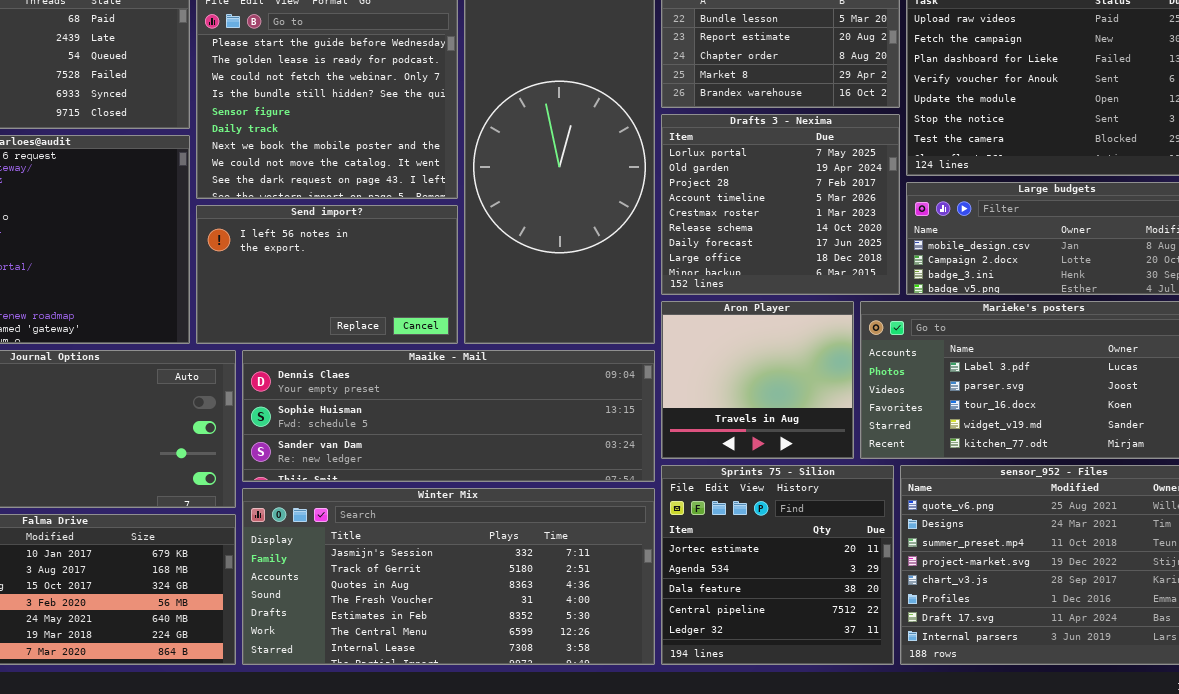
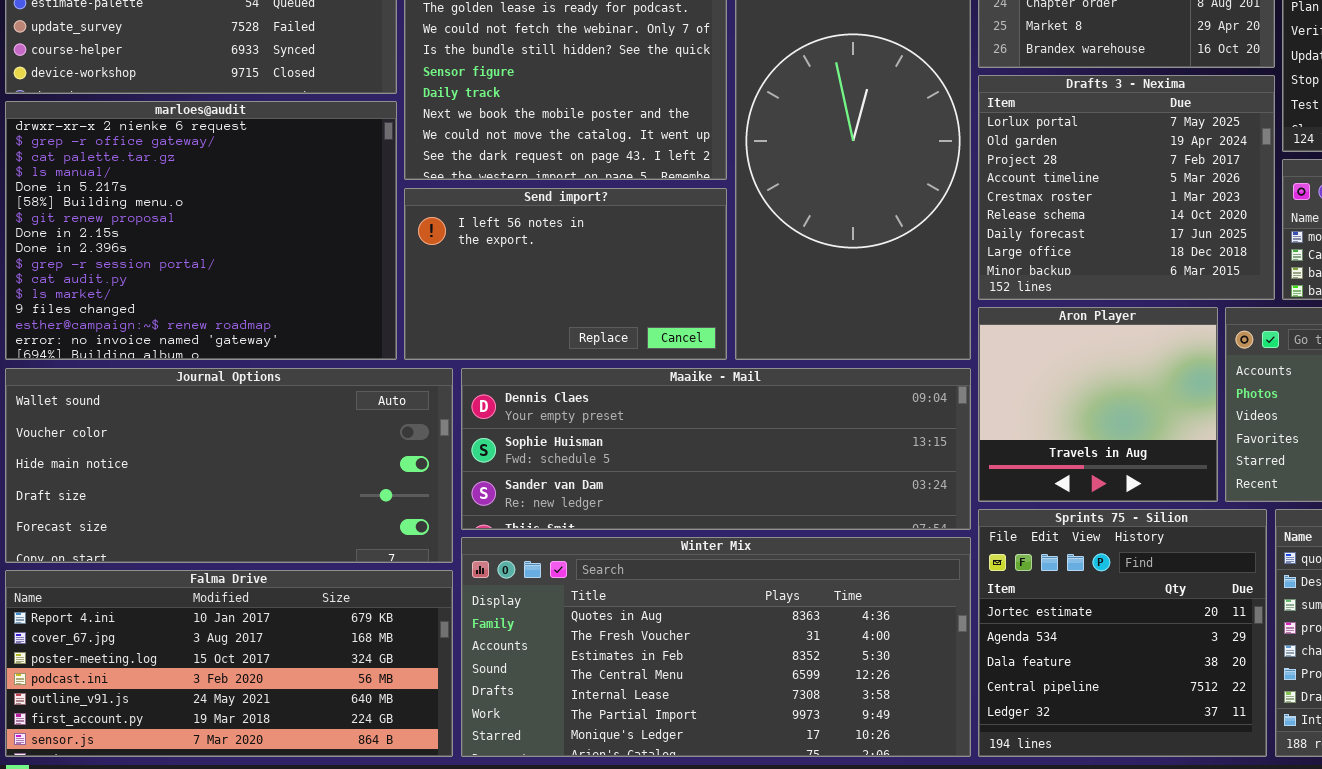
Winter Mix: [242,488,655,665] -> [461,537,971,757], scrolled down 2 rows

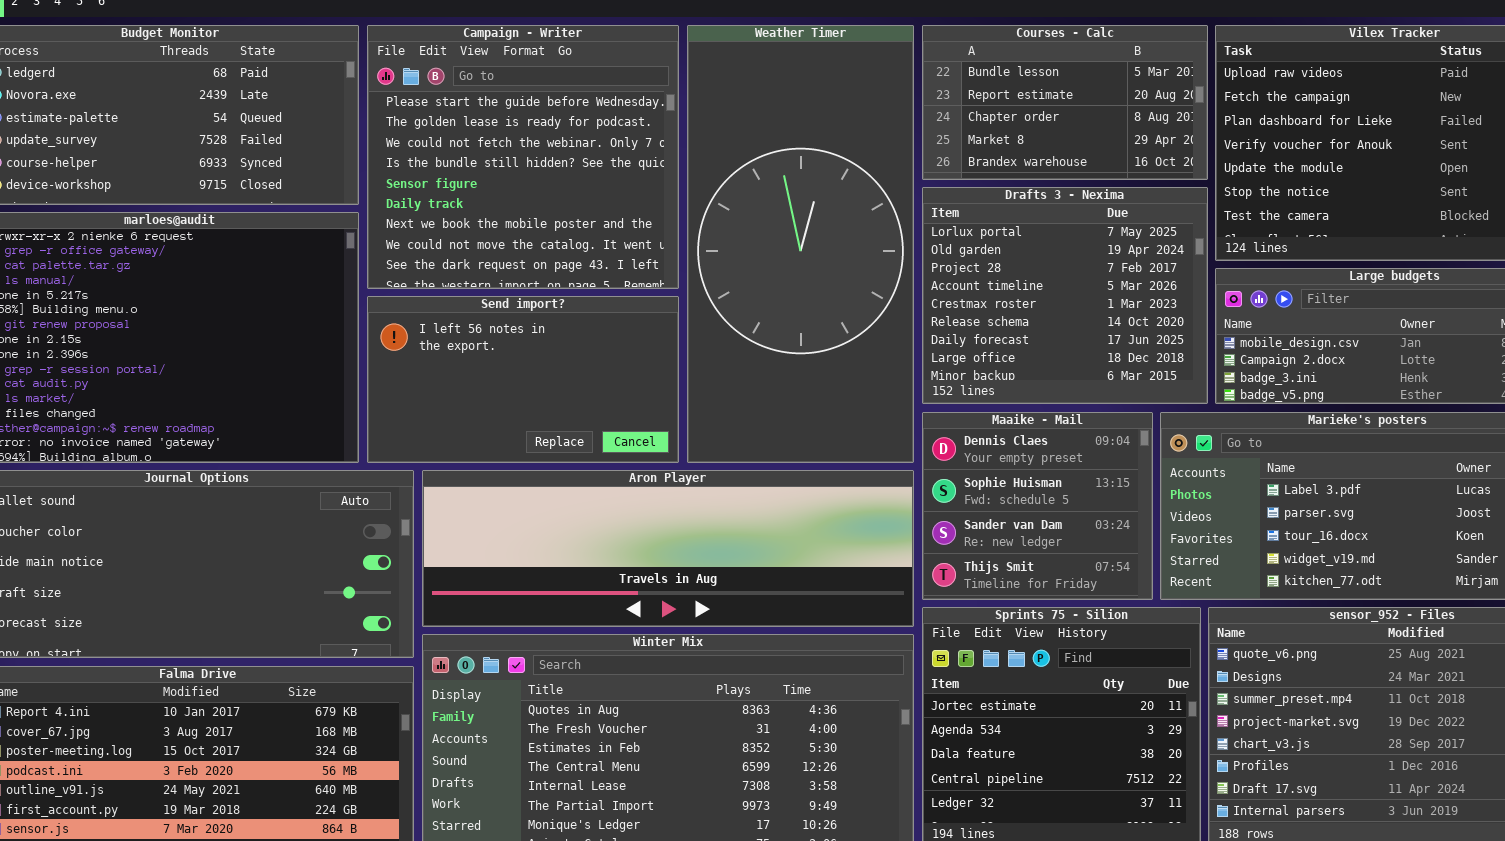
Aron Player: [978,307,1218,502] -> [422,470,914,627], moved, resized
Maaike - Mail: [461,368,971,530] -> [922,412,1153,600], moved, resized

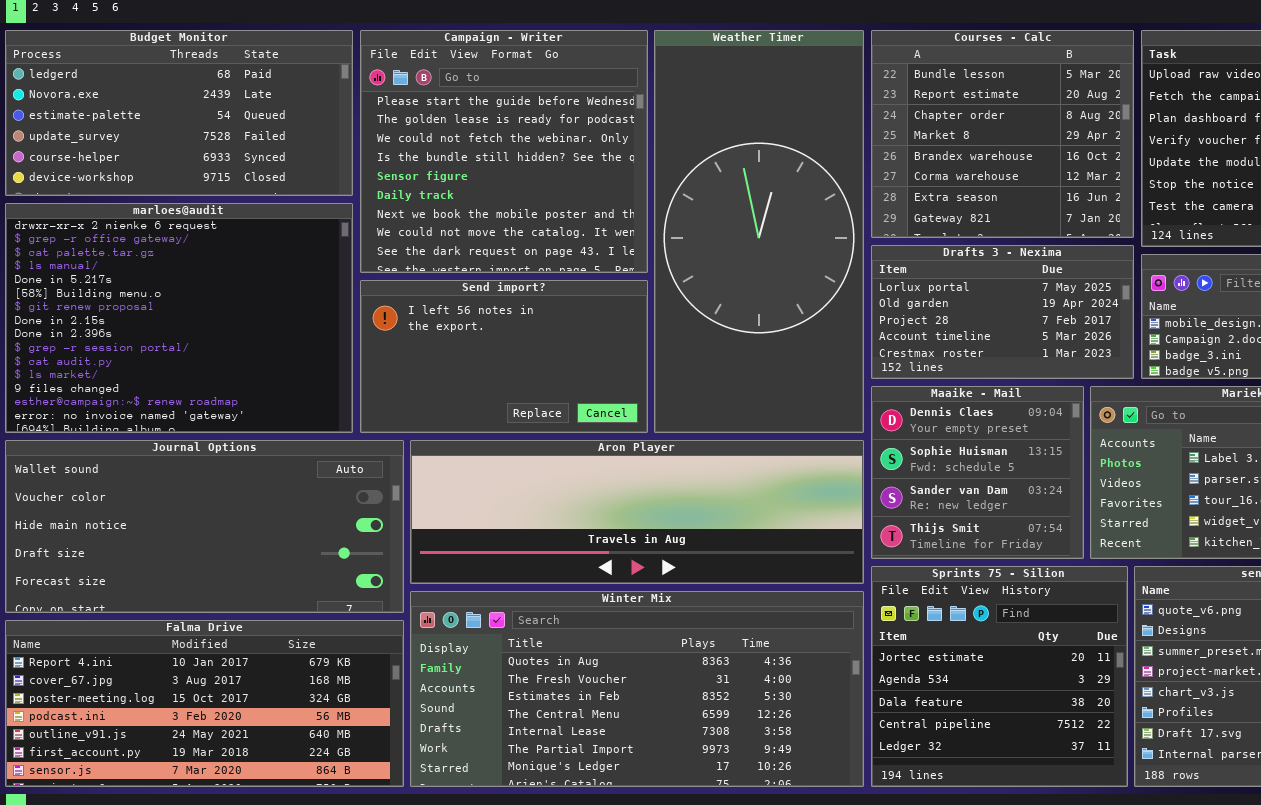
Courses - Calc: [922,25,1208,180] -> [871,30,1134,238], resized
Drafts 3 - Nexima: [922,187,1208,404] -> [871,245,1134,379], resized

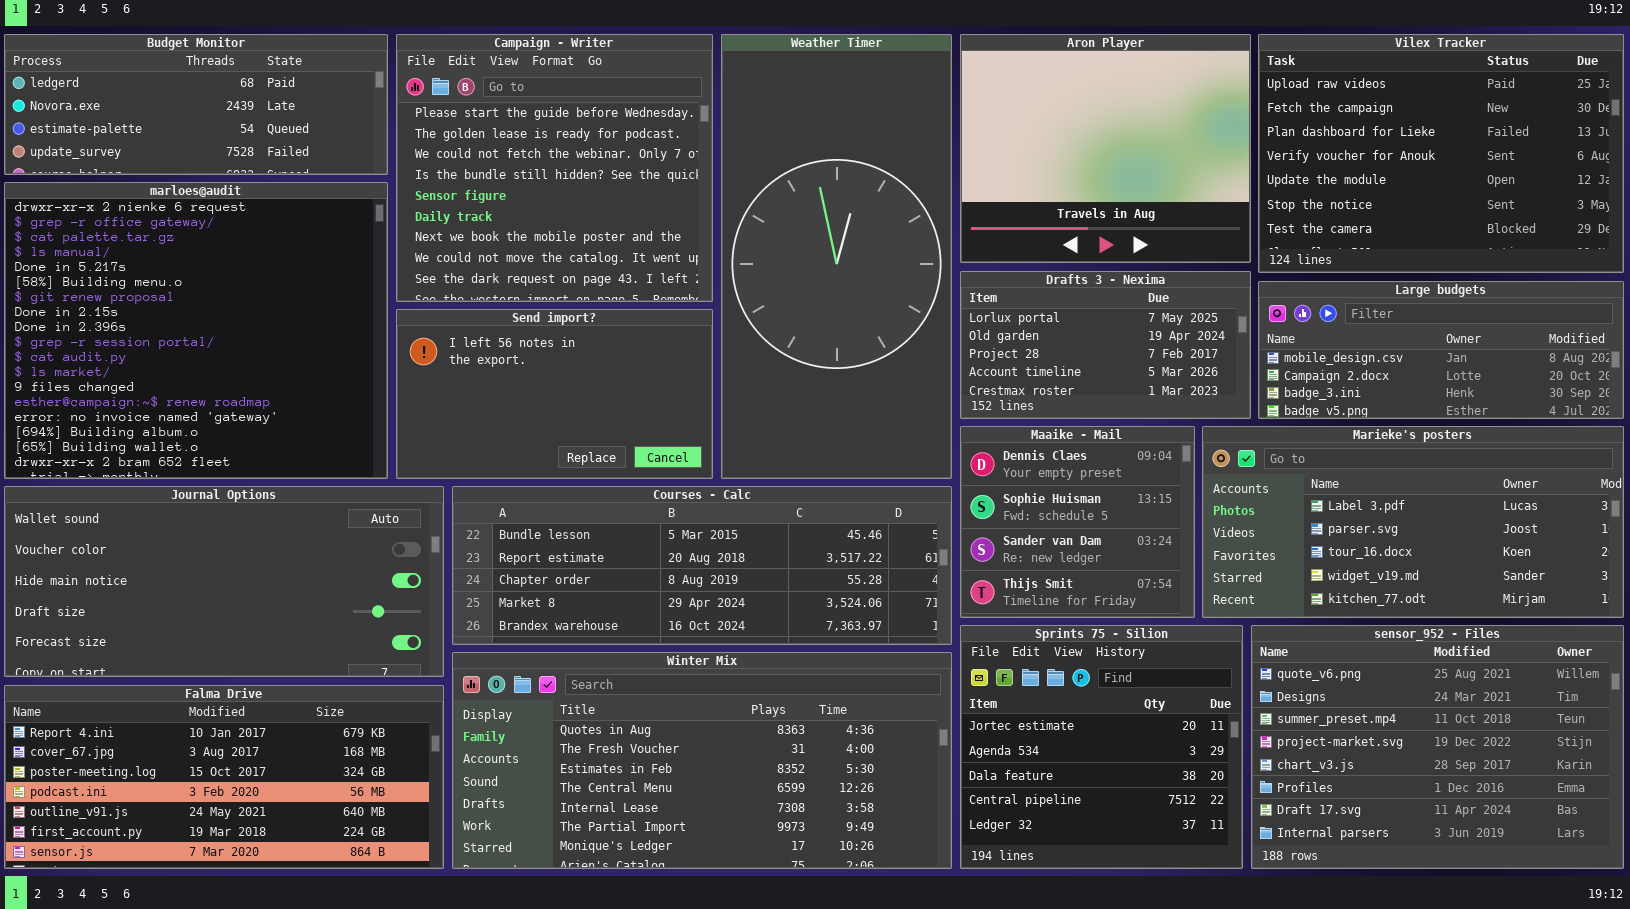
Budget Monitor: [5,30,353,196] -> [4,34,388,175], resized
Courses - Calc: [871,30,1134,238] -> [452,486,952,645], moved, resized
marloes@audit: [5,203,353,433] -> [4,182,388,479], resized
Aron Player: [410,440,864,584] -> [960,34,1251,263], moved, resized

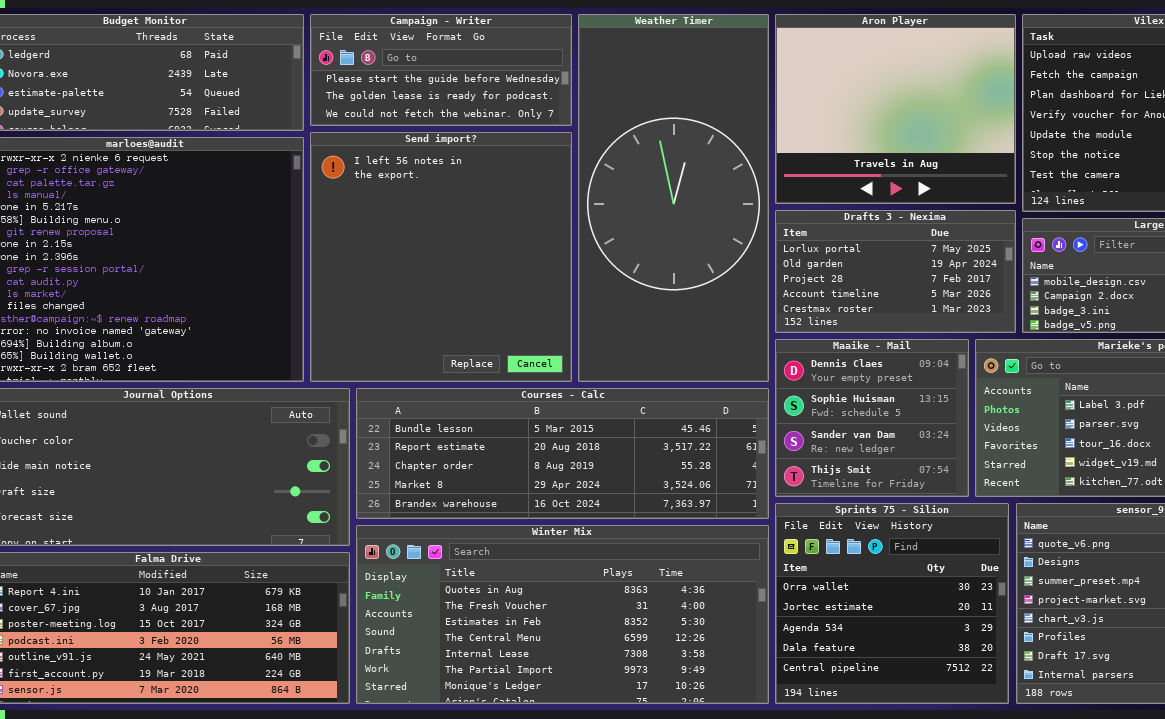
Campaign - Writer: [396,34,713,302] -> [310,14,572,126], resized
Send import?: [396,309,713,479] -> [310,132,572,382], resized
Sprints 75 - Silion: [960,625,1243,869] -> [775,503,1009,704], scrolled up 1 row

